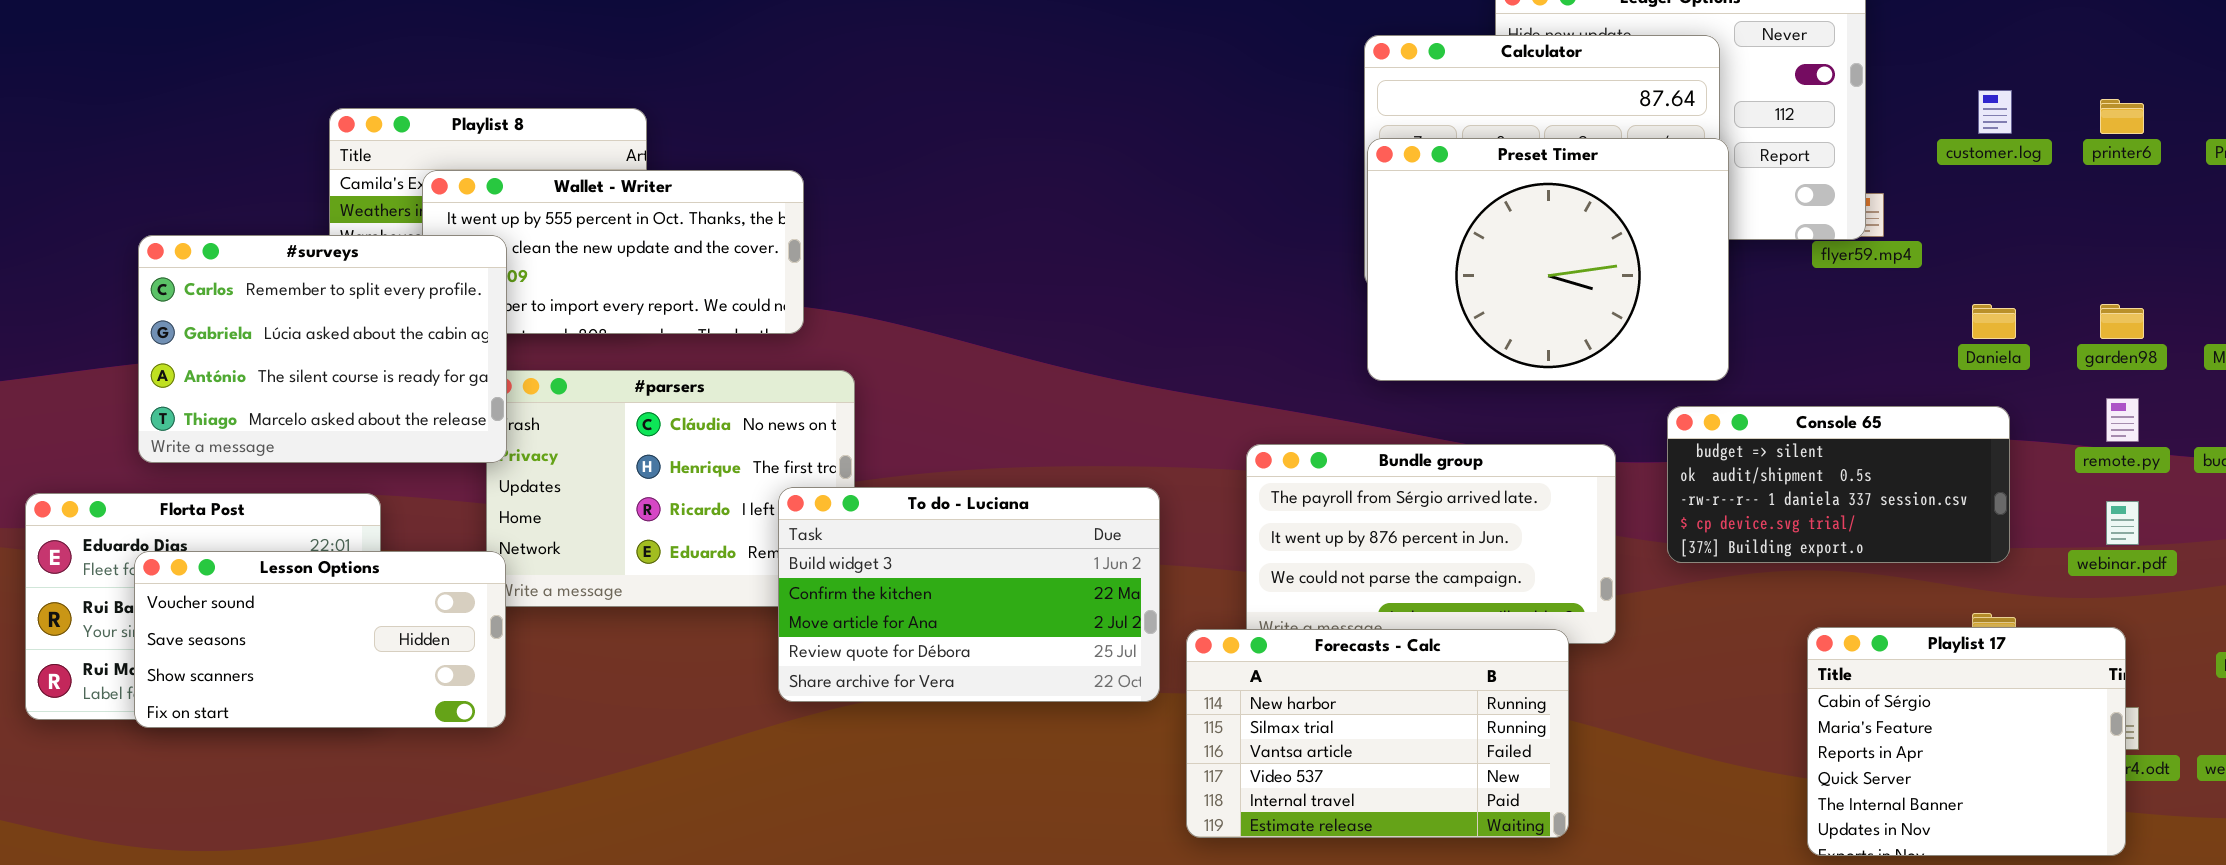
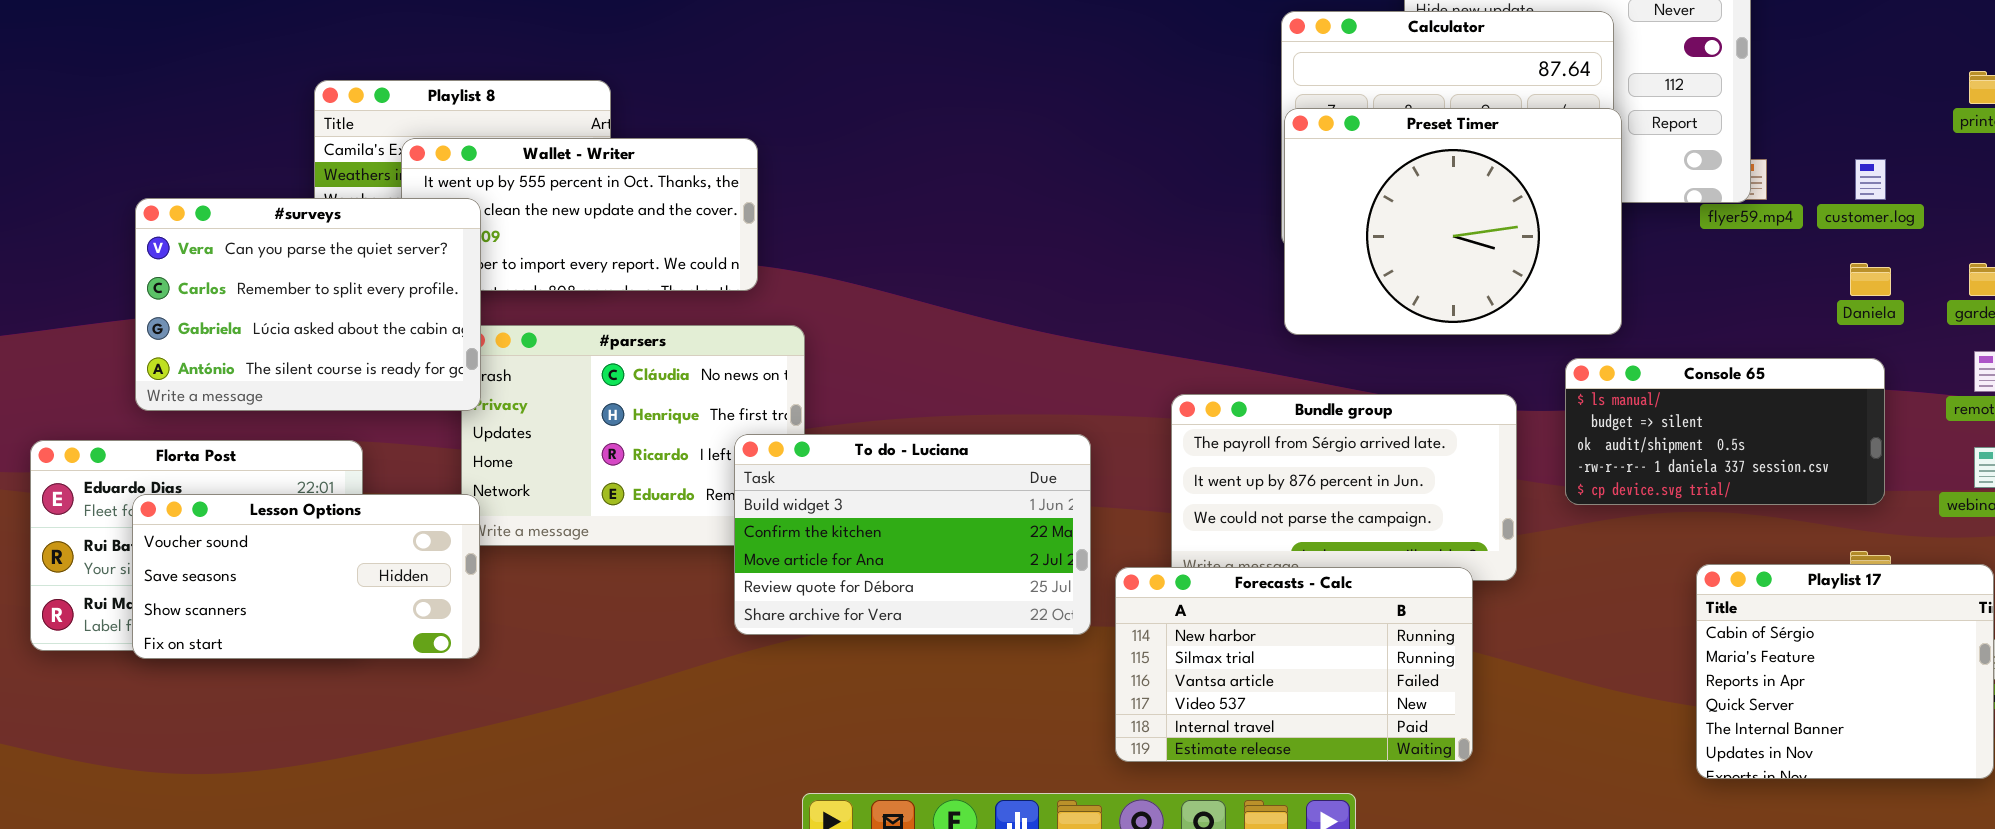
customer.log: [1978,90,2012,134] -> [1855,159,1886,200], moved
#surveys: [138,235,507,463] -> [135,198,481,411], scrolled up 1 row
Console 65: [1667,406,2010,563] -> [1565,358,1885,505], scrolled up 1 row

